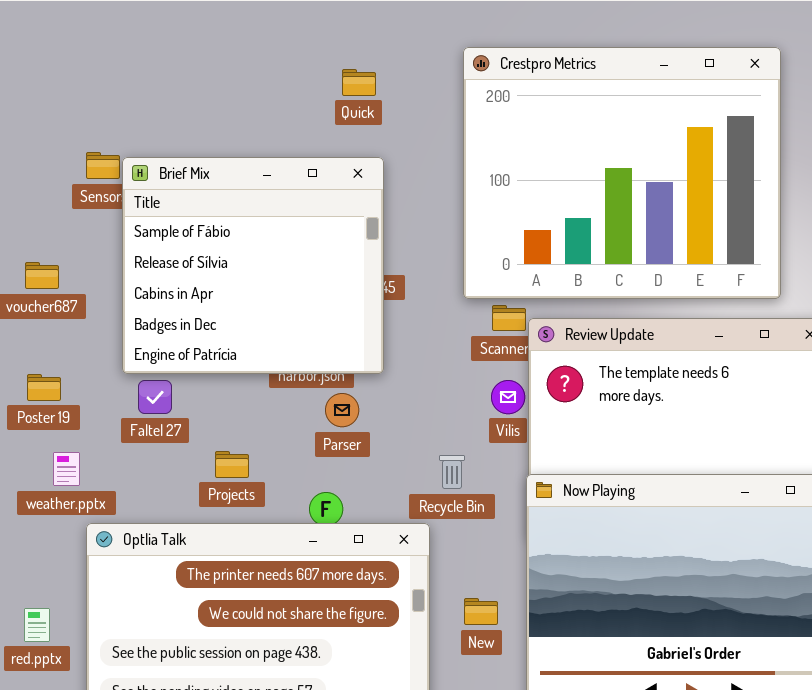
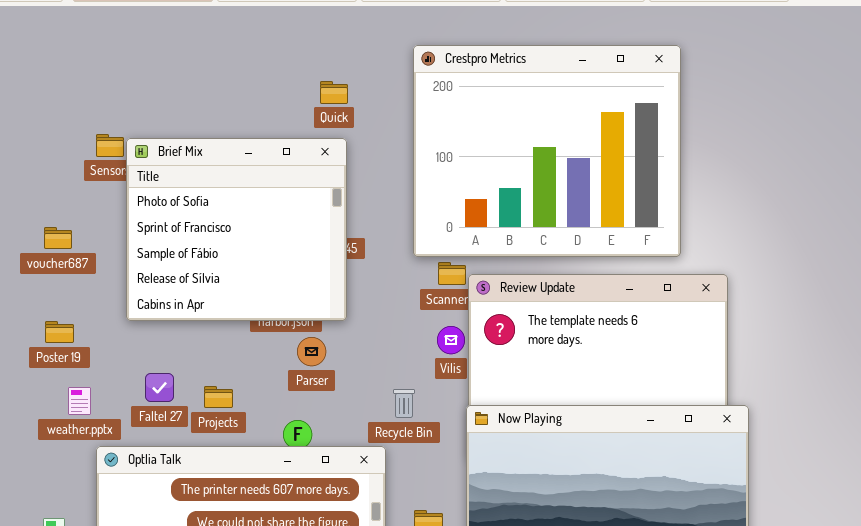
Quick: [342,69,376,96] -> [320,81,348,104], moved
Brief Mix: [122,157,384,374] -> [126,138,347,321], scrolled up 2 rows
Faltel 27: [138,380,172,414] -> [145,373,174,402], moved

